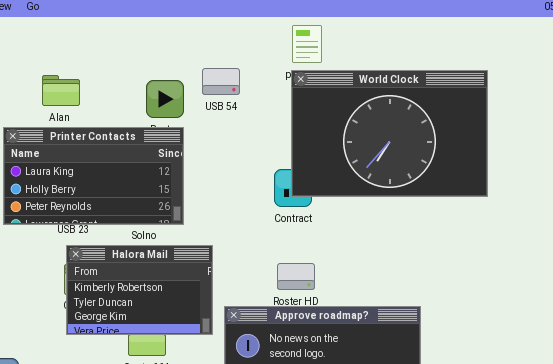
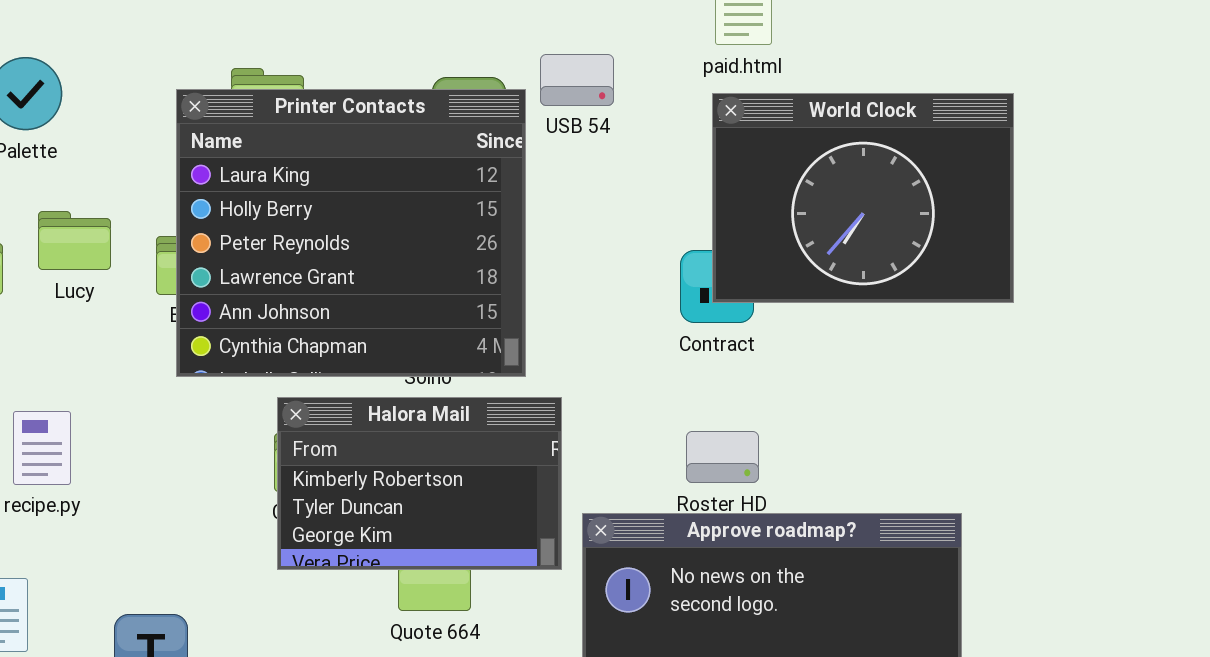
World Clock: [291,70,488,197] -> [712,93,1014,303], resized
Printer Contacts: [3,127,184,225] -> [176,89,526,377], moved, resized

